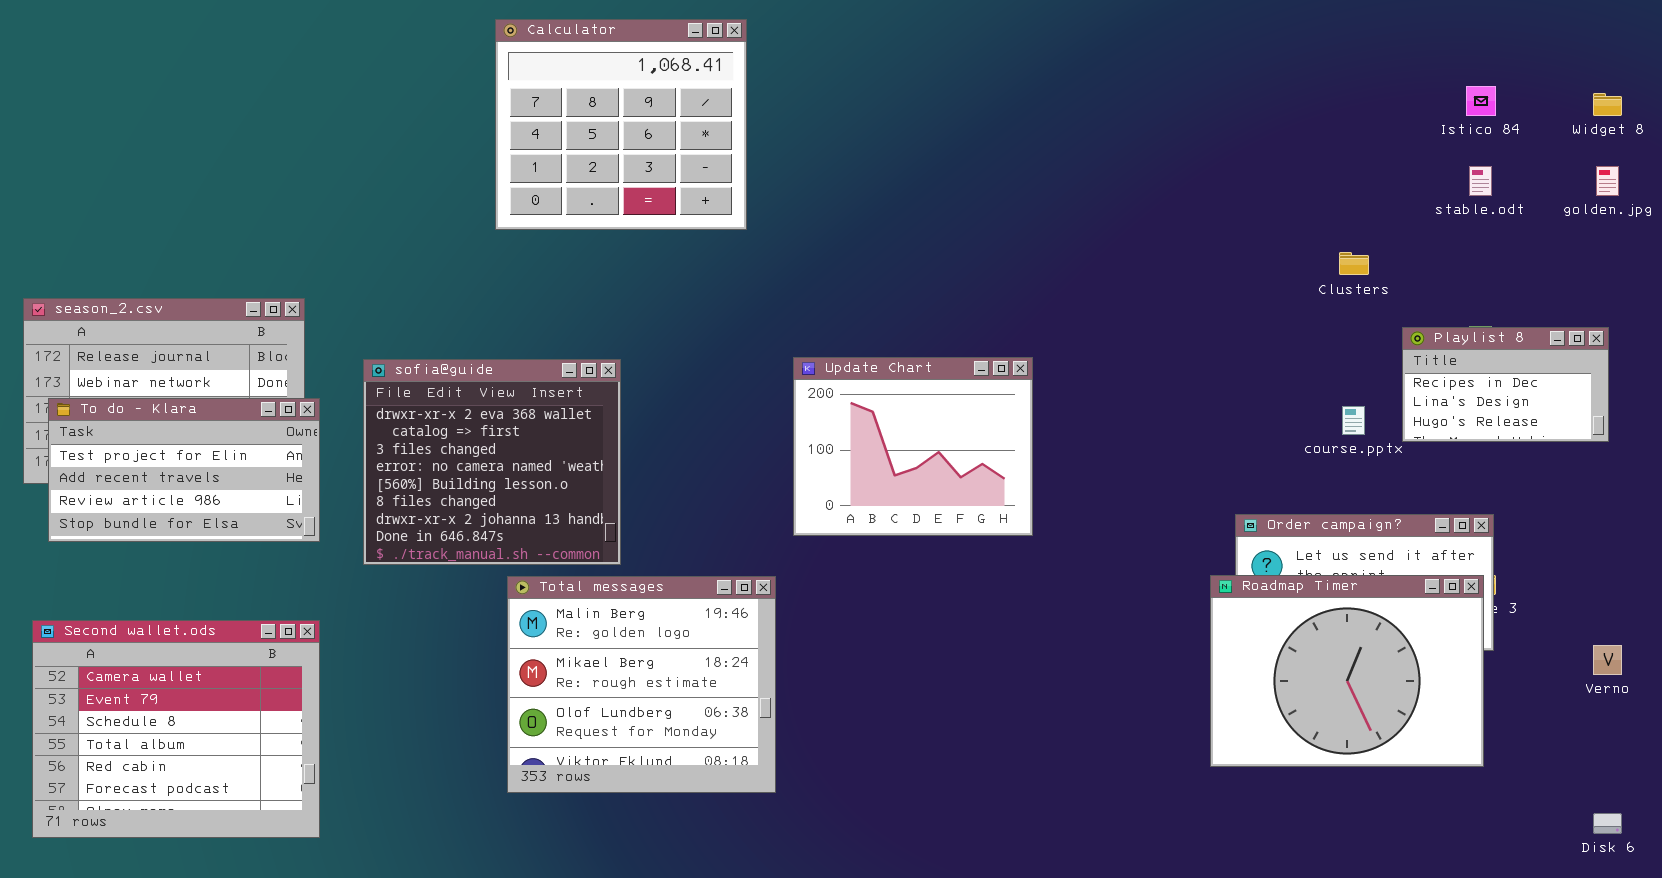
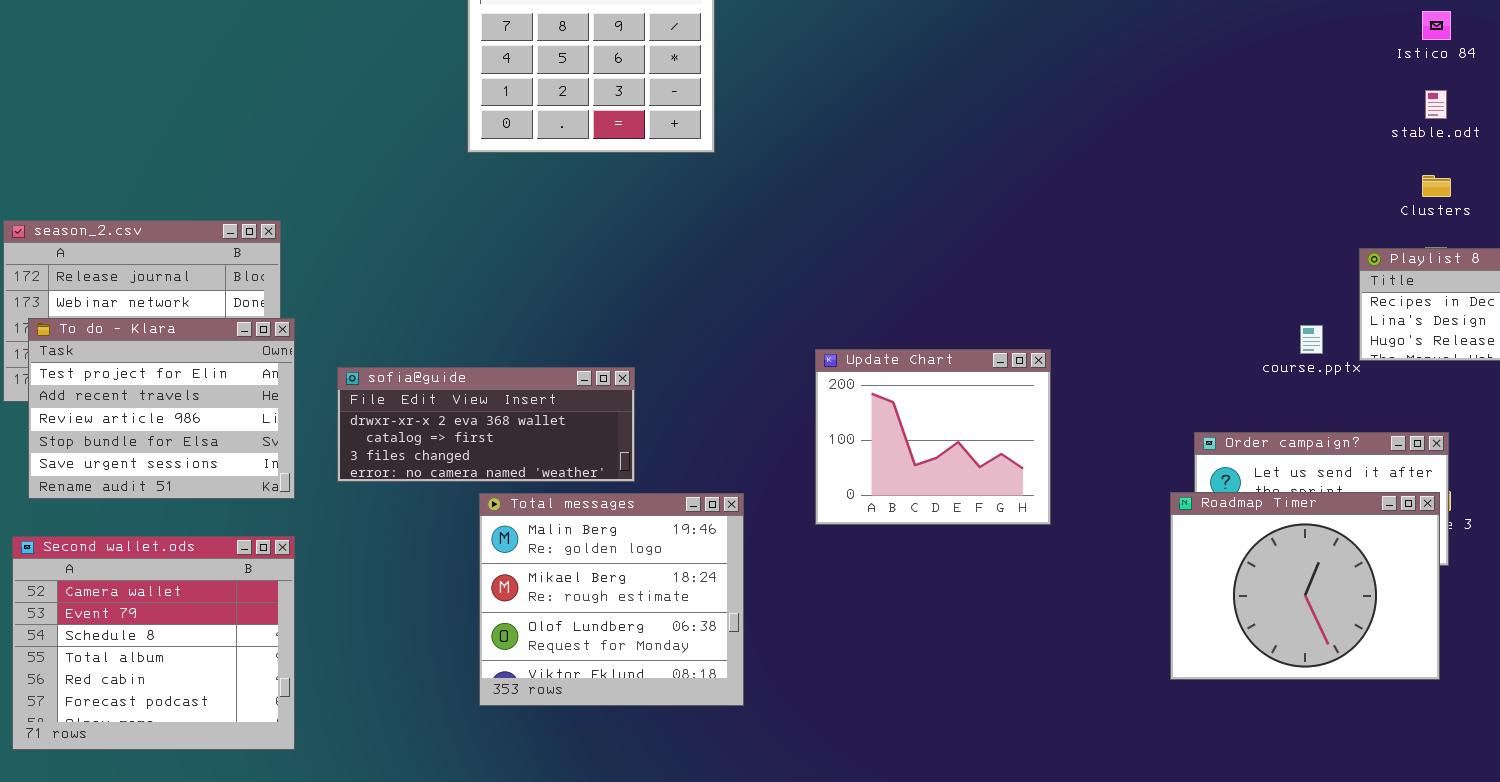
Clusters: [1339,252,1369,275] -> [1422,175,1451,197], moved
Update Chart: [793,357,1033,536] -> [815,349,1051,525], moved
sofia@guide: [363,359,621,565] -> [337,367,635,482], resized
To do - Klara: [48,398,320,542] -> [28,318,295,499], resized

